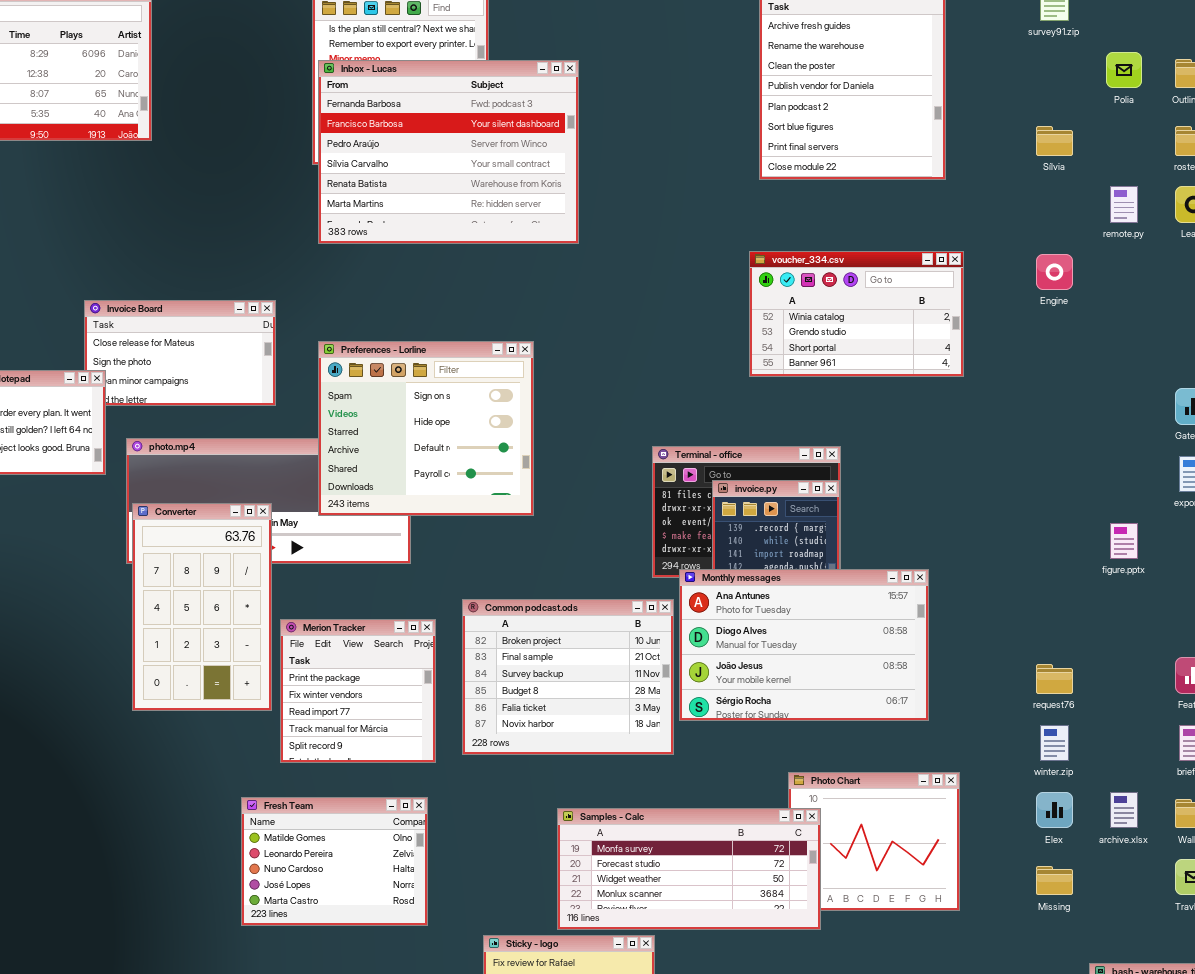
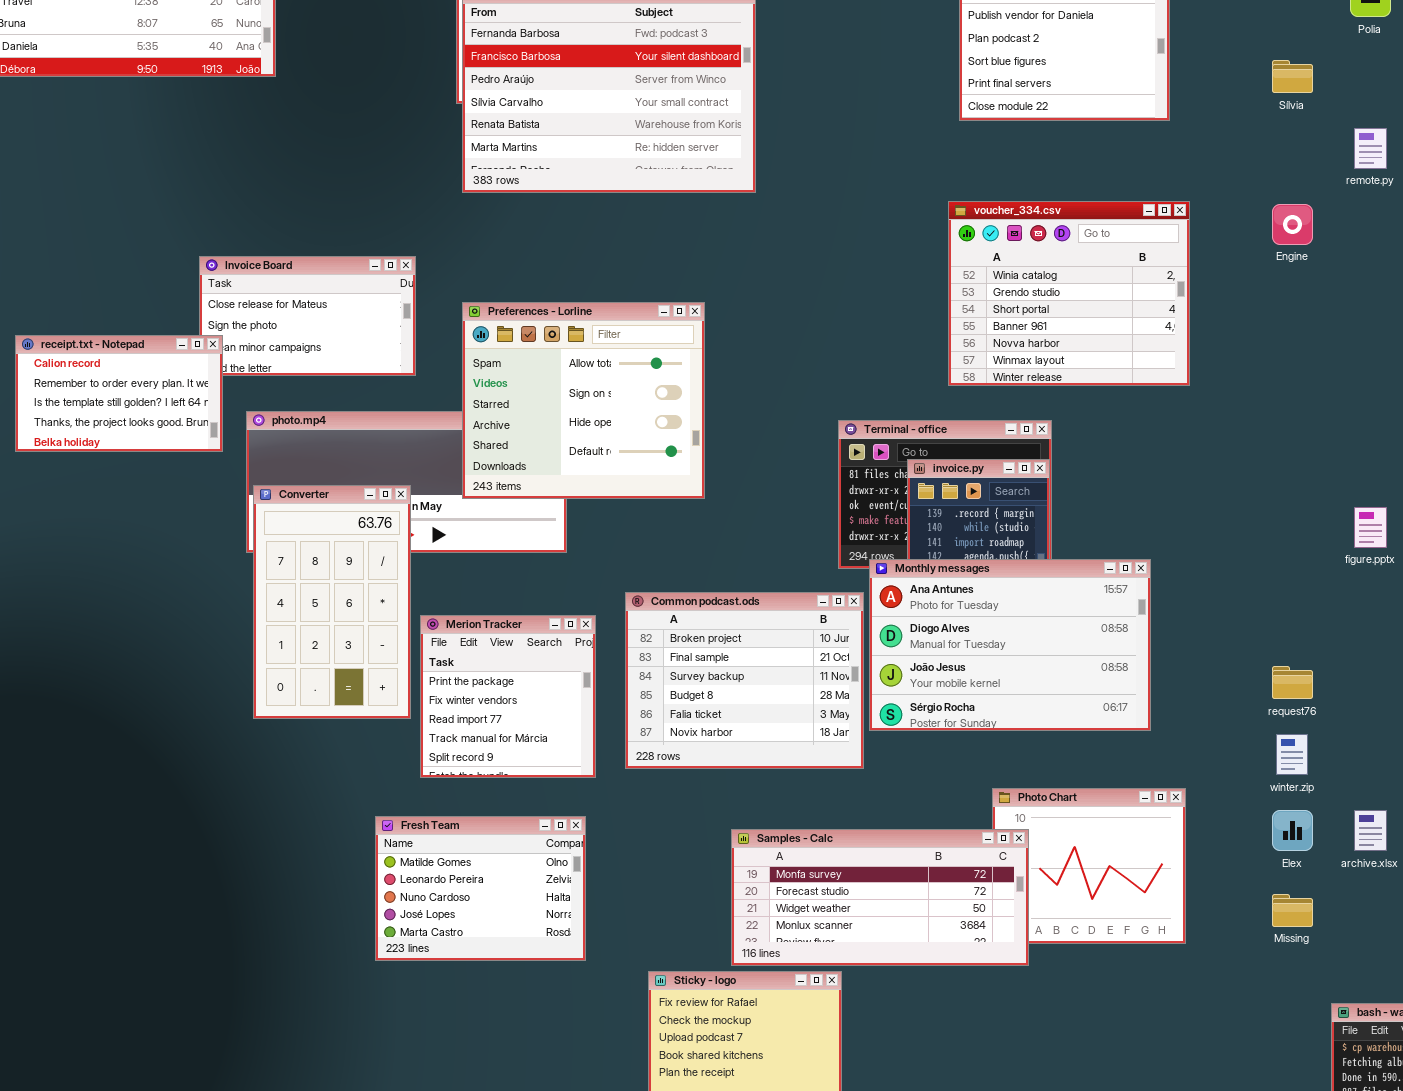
voucher_334.csv: [749,251,964,377] -> [948,201,1190,386], resized
Preferences - Lorline: [318,341,534,516] -> [462,302,705,499], scrolled up 1 row

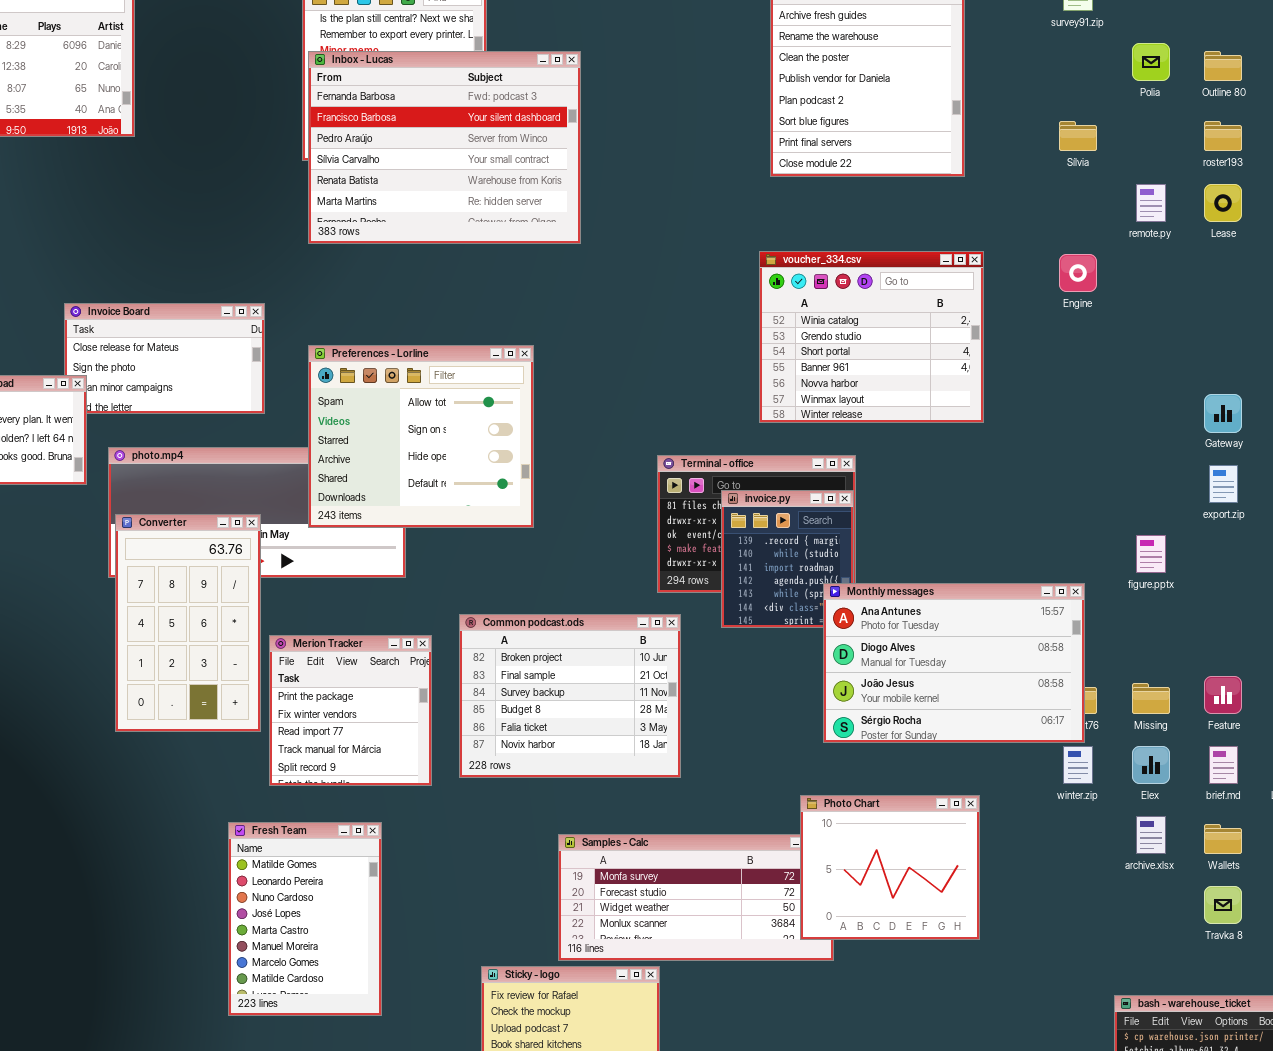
Monthly messages: [869,559,1151,731] -> [823,583,1085,743], moved
Photo Chart: [992,788,1186,944] -> [800,795,980,940], raised
Elex: [1272,810,1313,851] -> [1132,746,1170,784], moved
Fresh Team: [375,816,586,961] -> [228,822,382,1016], resized
Missing: [1272,894,1313,927] -> [1132,683,1170,714], moved

